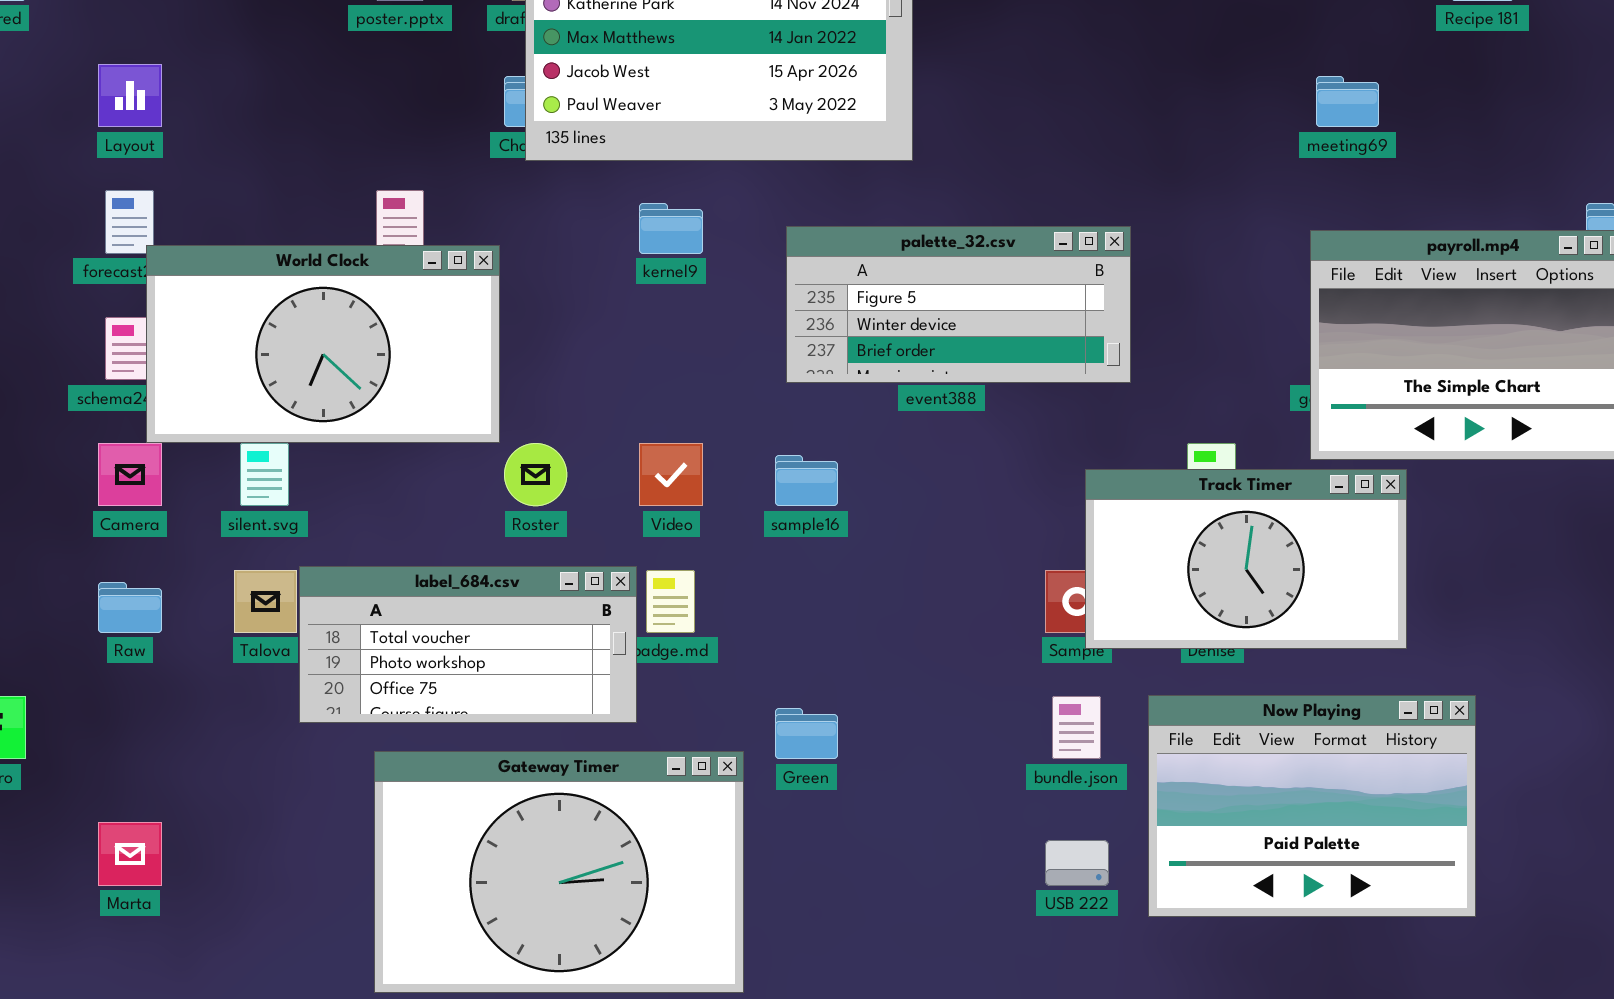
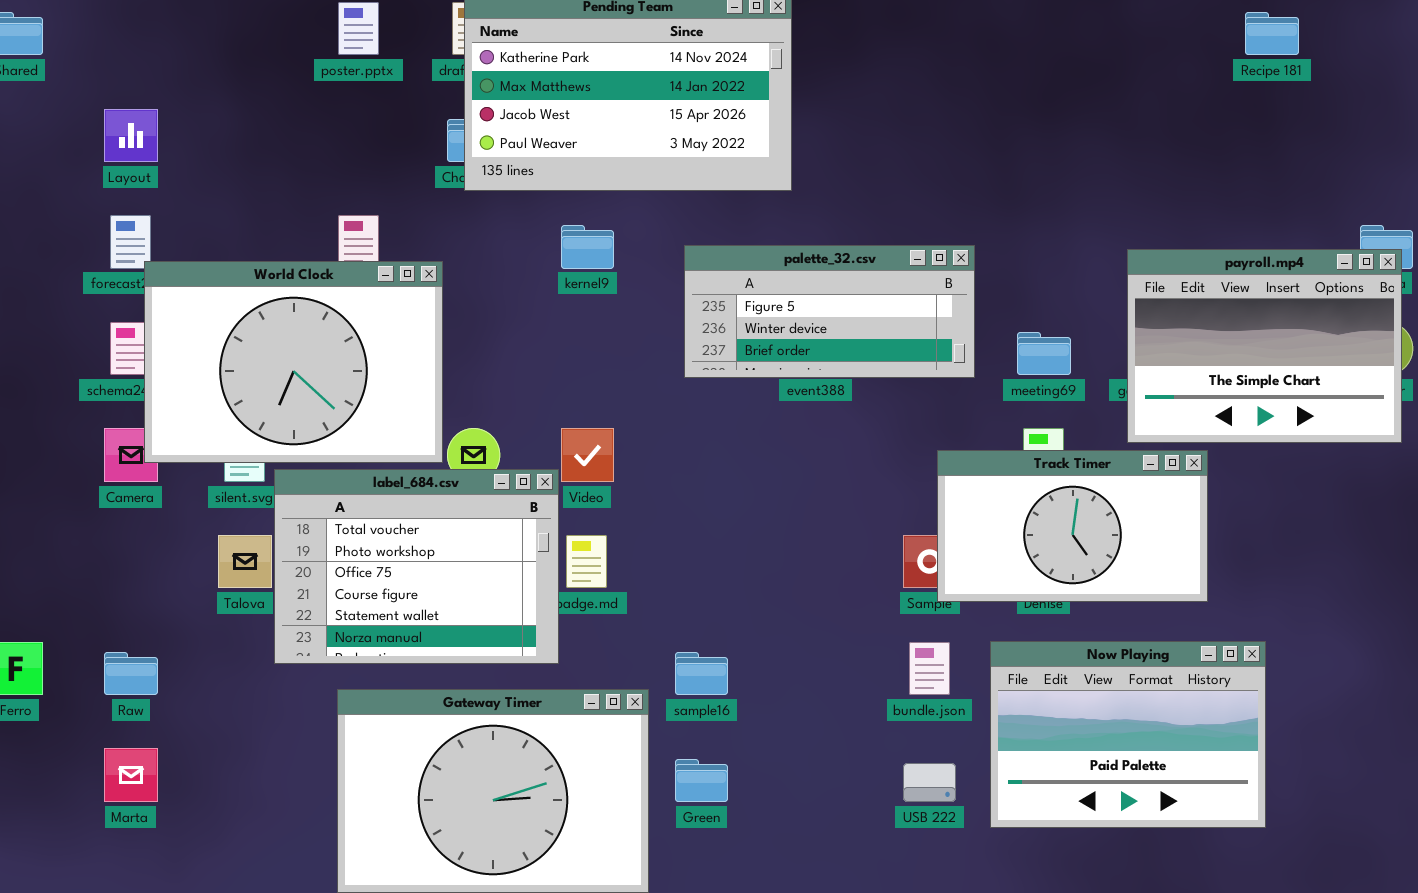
meeting69: [1316,76,1379,127] -> [1017,332,1071,375], moved
World Clock: [146,245,500,443] -> [144,261,443,463], resized
sample16: [775,455,838,506] -> [675,652,728,695], moved
label_684.csv: [299,566,637,723] -> [274,469,559,664], resized
Raw: [98,582,162,633] -> [104,652,158,695], moved
Green: [775,708,838,759] -> [675,759,728,802], moved

